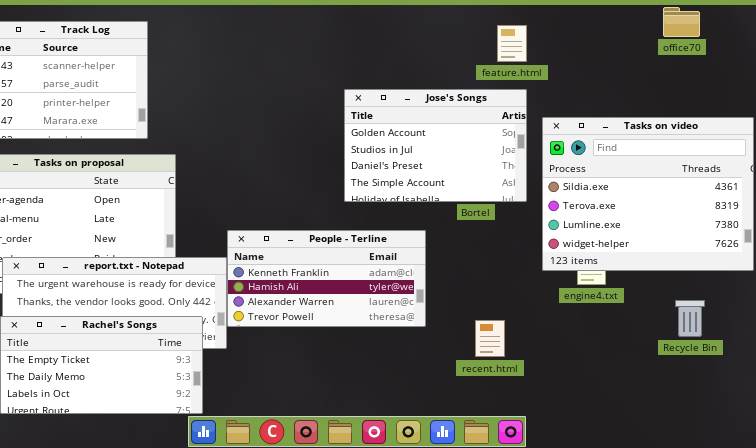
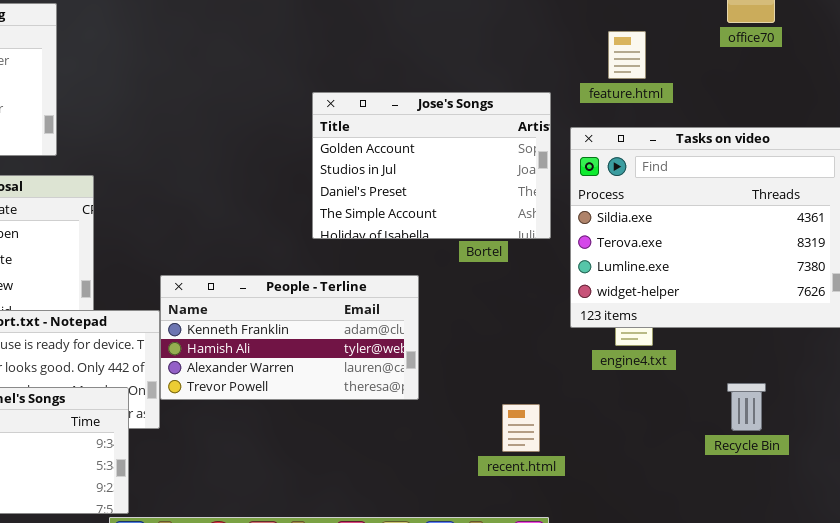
feature.html: [497,25,527,62] -> [608,31,646,79], moved
Recycle Bin: [675,300,705,337] -> [727,383,766,431], moved
recent.html: [475,320,505,357] -> [502,404,540,452], moved

